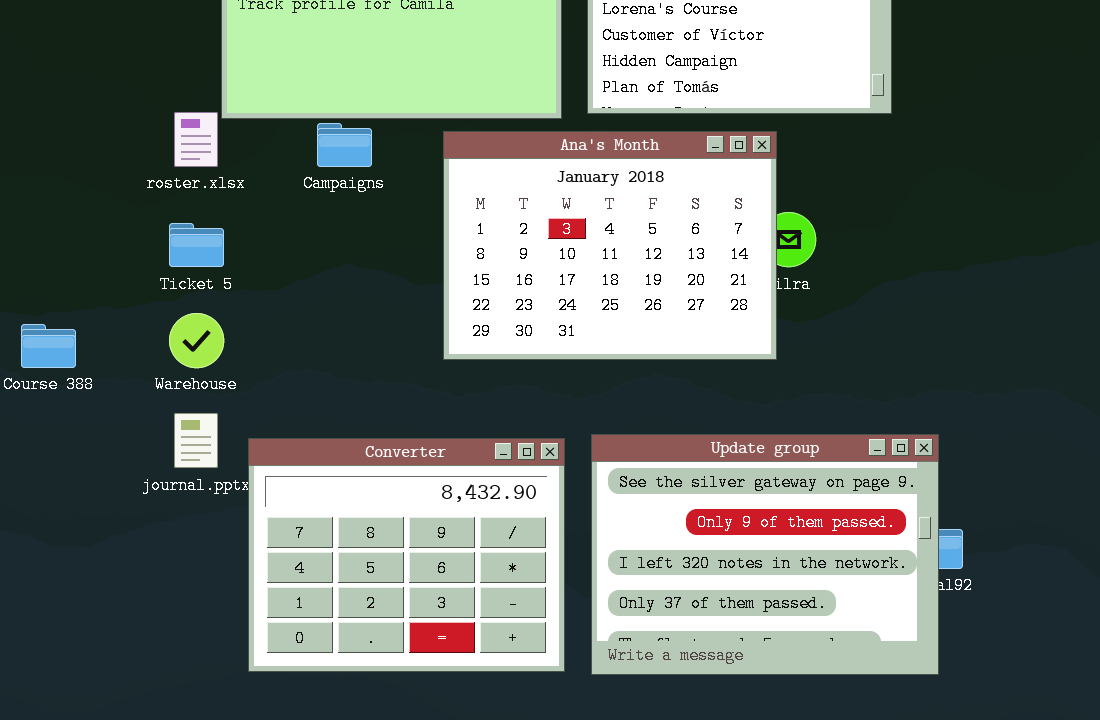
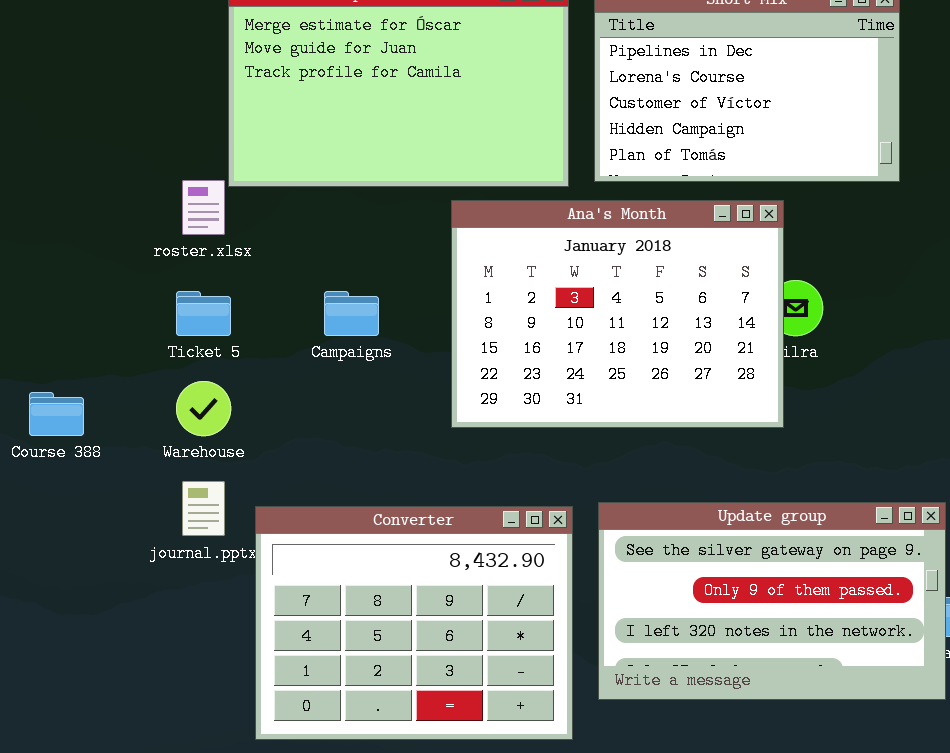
Campaigns: [317,123,372,167] -> [324,291,379,336], moved
Update group: [591,434,939,675] -> [598,502,946,700], resized

